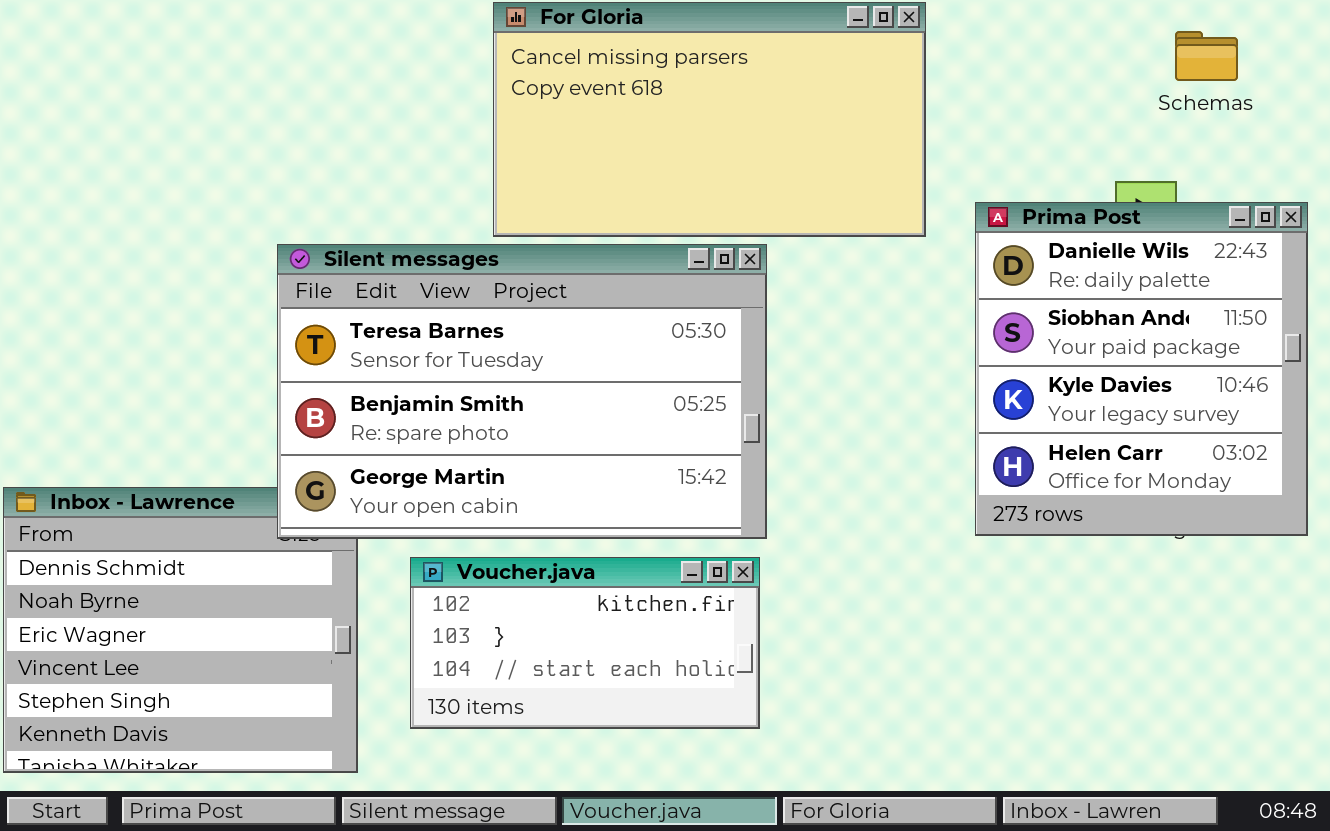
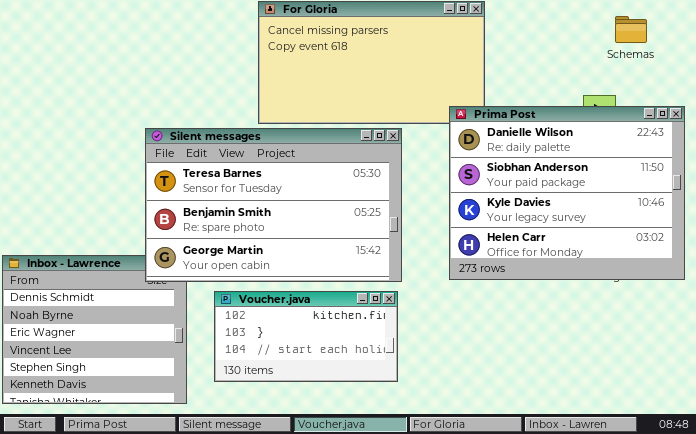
Prima Post: [975,202,1308,536] -> [449,106,685,280], resized

